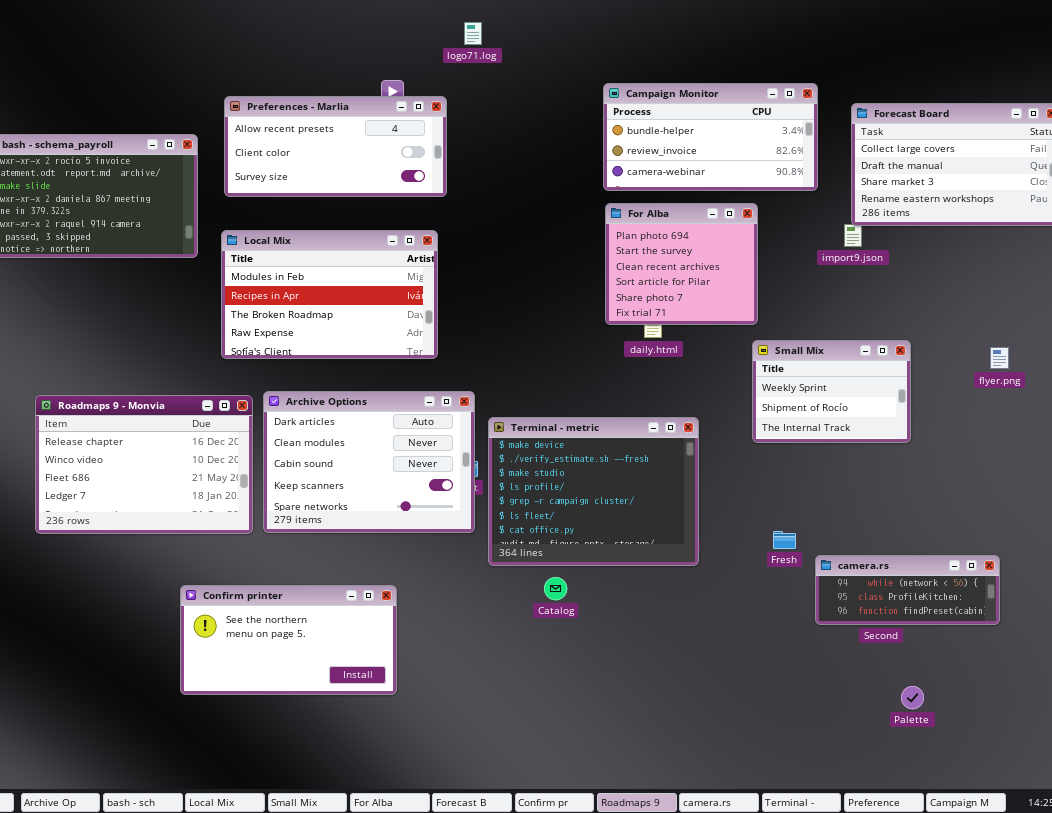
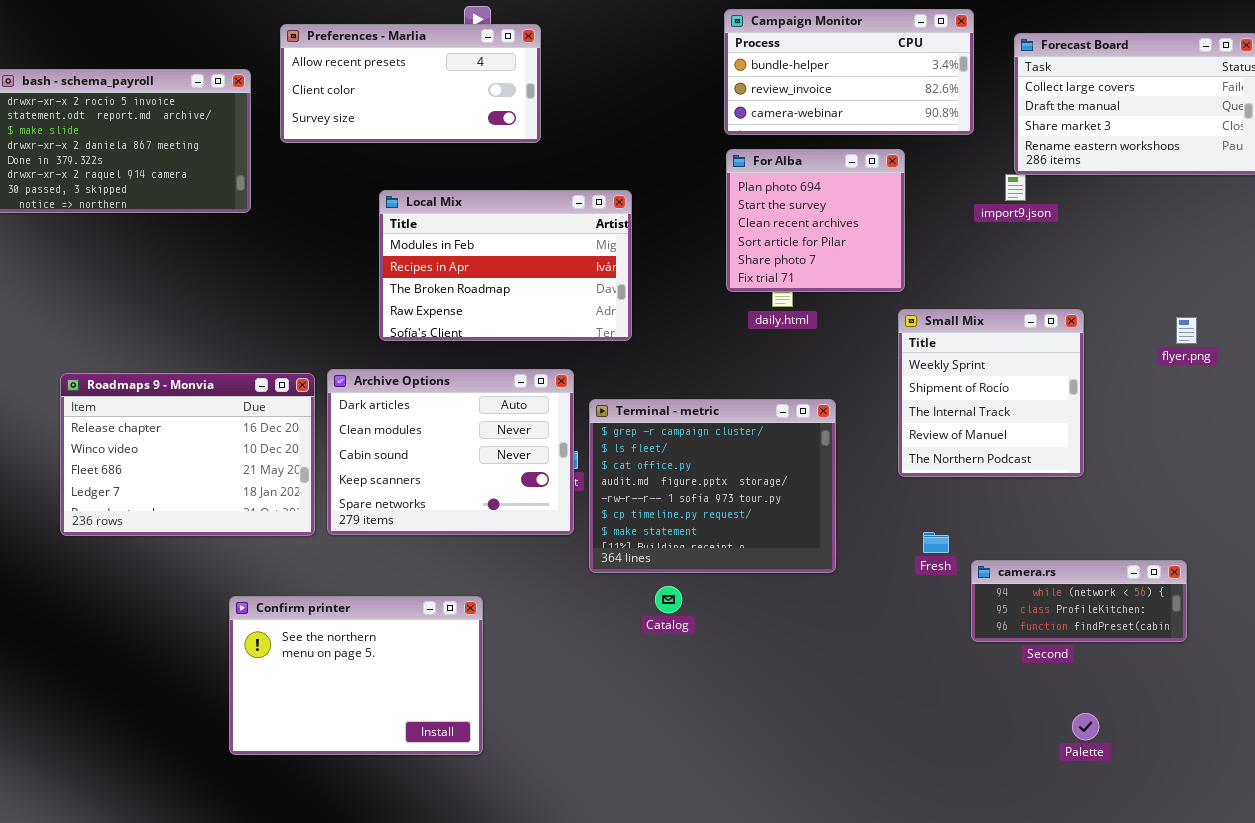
Local Mix: [221,230,438,359] -> [379,190,632,341], moved
Small Mix: [752,340,911,443] -> [898,309,1084,477], resized
Terminal - metric: [488,417,699,566] -> [589,399,836,573], scrolled down 4 rows
Confirm printer: [180,585,397,695] -> [229,596,483,755], resized

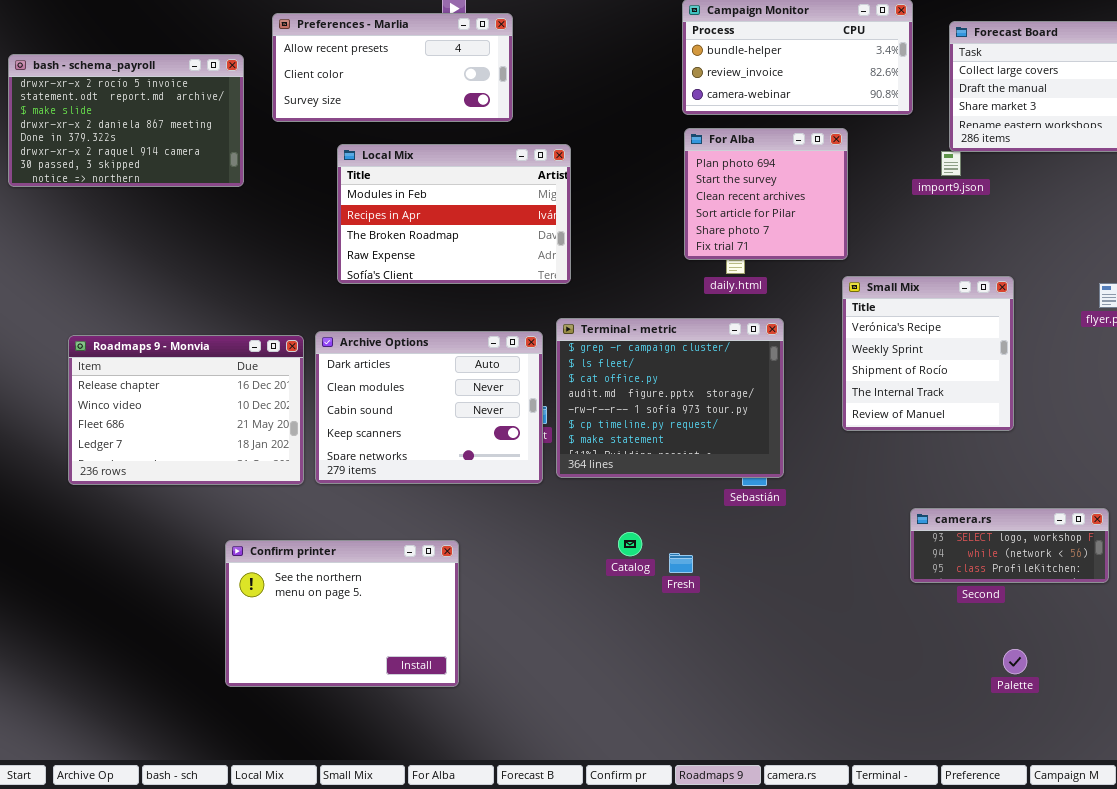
Local Mix: [379,190,632,341] -> [337,144,571,284], moved
Small Mix: [898,309,1084,477] -> [842,276,1014,431], scrolled up 1 row
Terminal - metric: [589,399,836,573] -> [556,318,784,478], moved
Fresh: [923,532,949,553] -> [669,553,693,573], moved
camera.rs: [971,560,1187,642] -> [910,508,1109,583], scrolled up 1 row

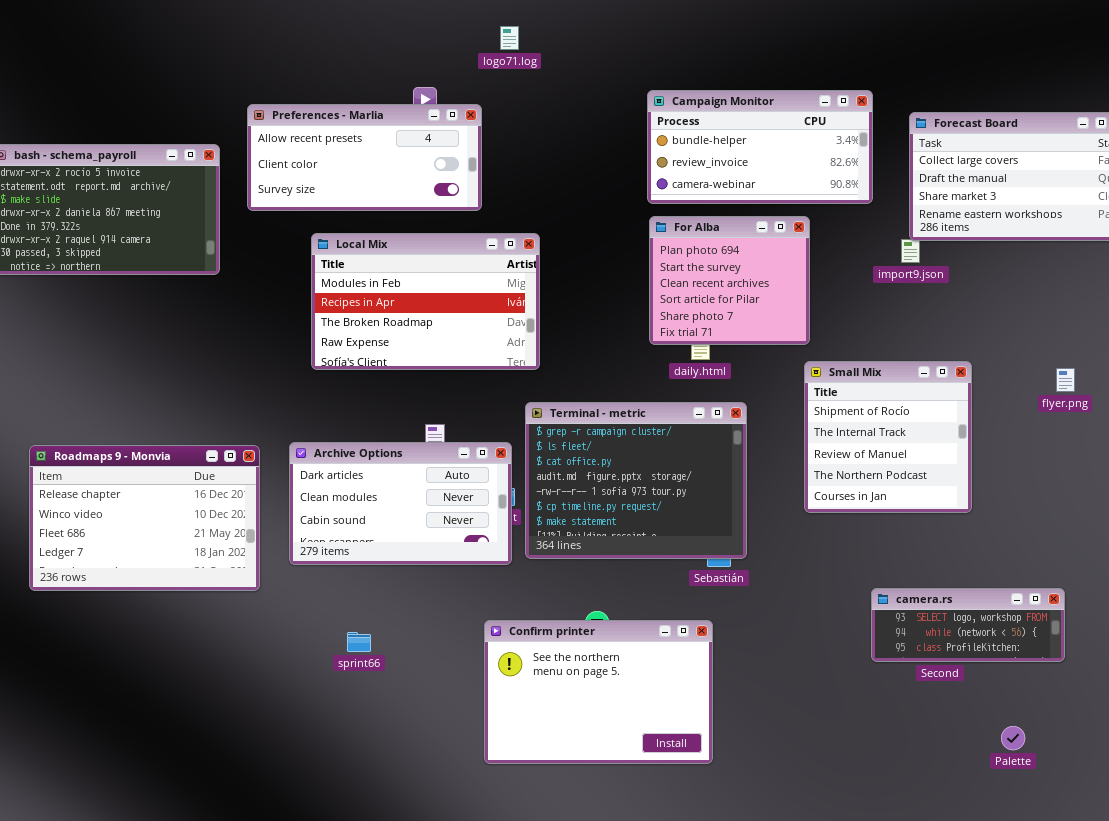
Small Mix: [842,276,1014,431] -> [804,361,972,513], scrolled down 2 rows
Archive Options: [315,331,543,484] -> [289,442,512,565], resized
Roadmaps 9 - Monvia: [68,335,304,485] -> [29,445,260,591], moved
Confirm printer: [225,540,459,687] -> [484,620,713,764], moved
Palette: [1003,649,1027,674] -> [1001,726,1025,750], moved

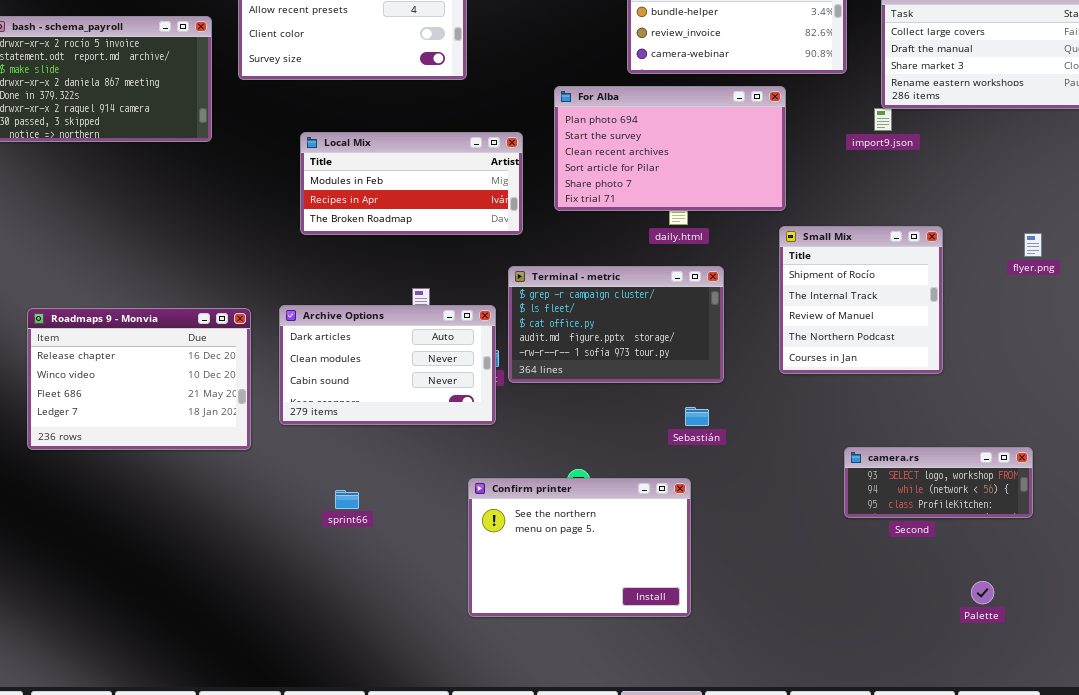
For Alba: [649,216,810,345] -> [554,86,786,211], resized
Local Mix: [311,233,540,370] -> [300,132,523,235], resized
Terminal - metric: [525,402,747,559] -> [508,266,724,383], resized

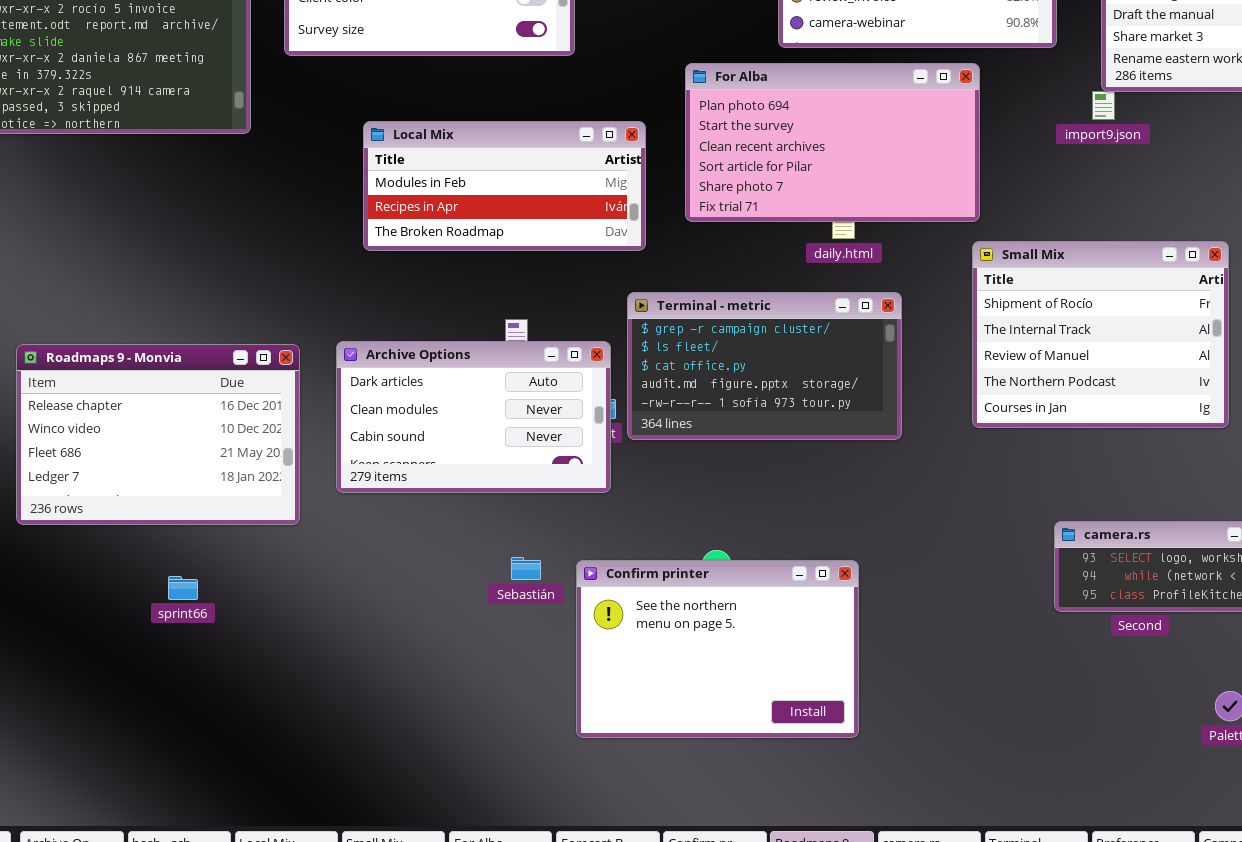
Small Mix: [779,226,943,374] -> [972,241,1229,428], resized
Sebastián: [685,407,709,426] -> [511,557,541,580], moved
sprint66: [335,490,359,509] -> [168,576,198,600], moved

